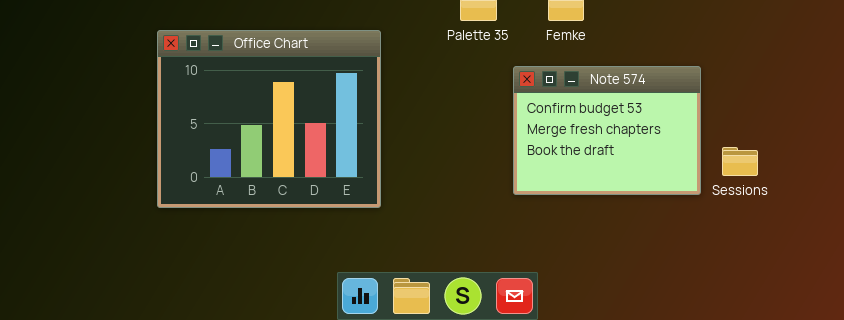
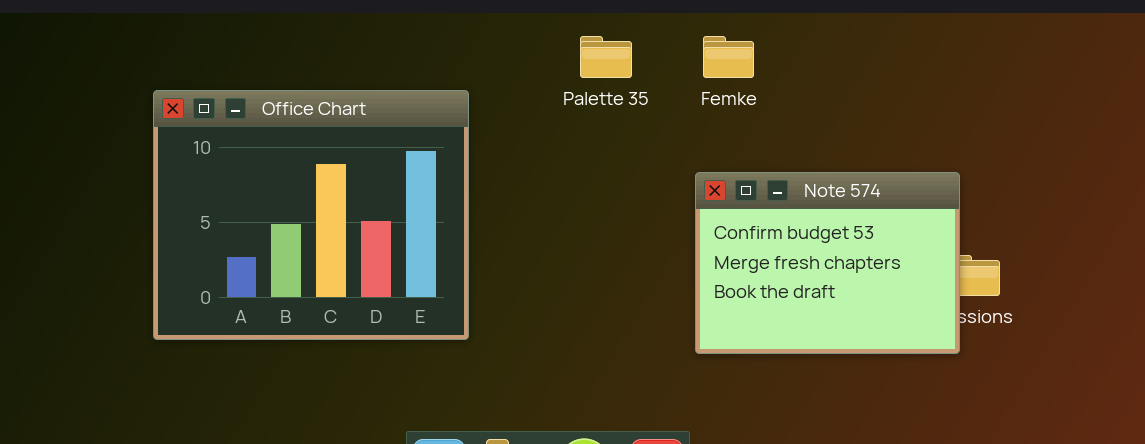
Note 574: [513,66,701,195] -> [695,172,960,354], moved

